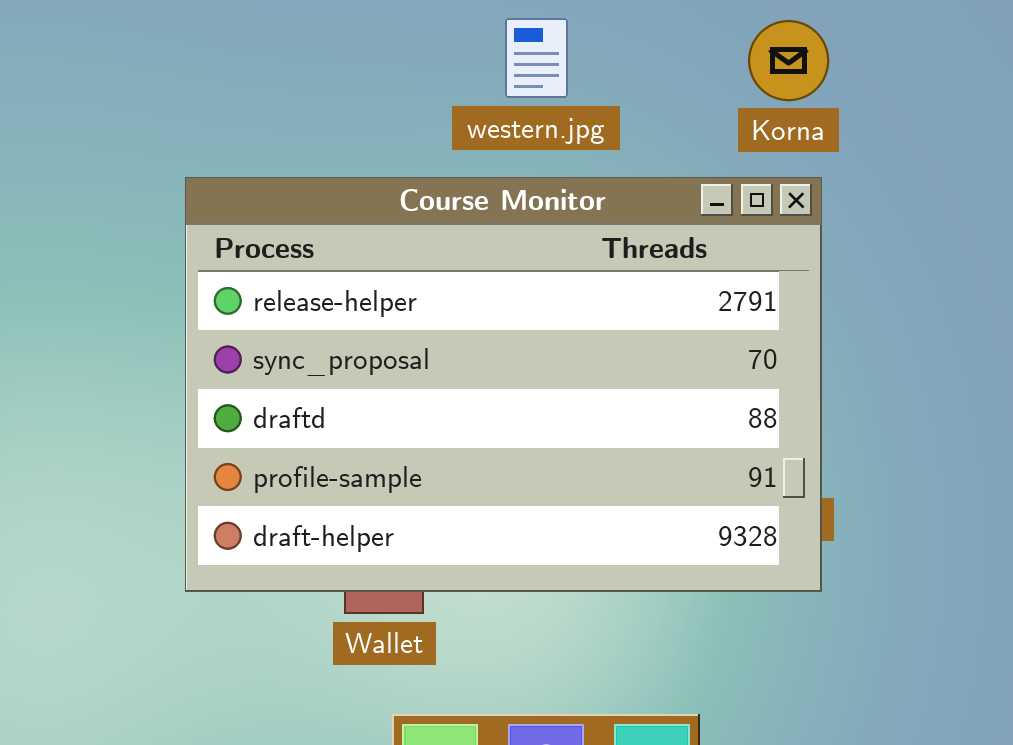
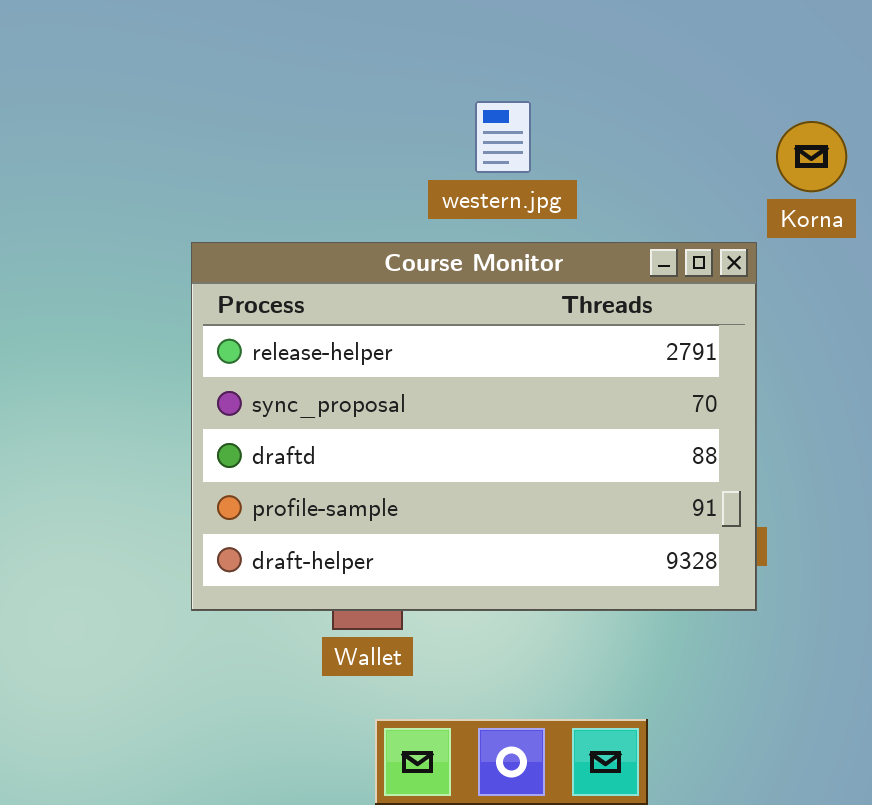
Korna: [748,20,829,101] -> [776,121,847,192], moved

